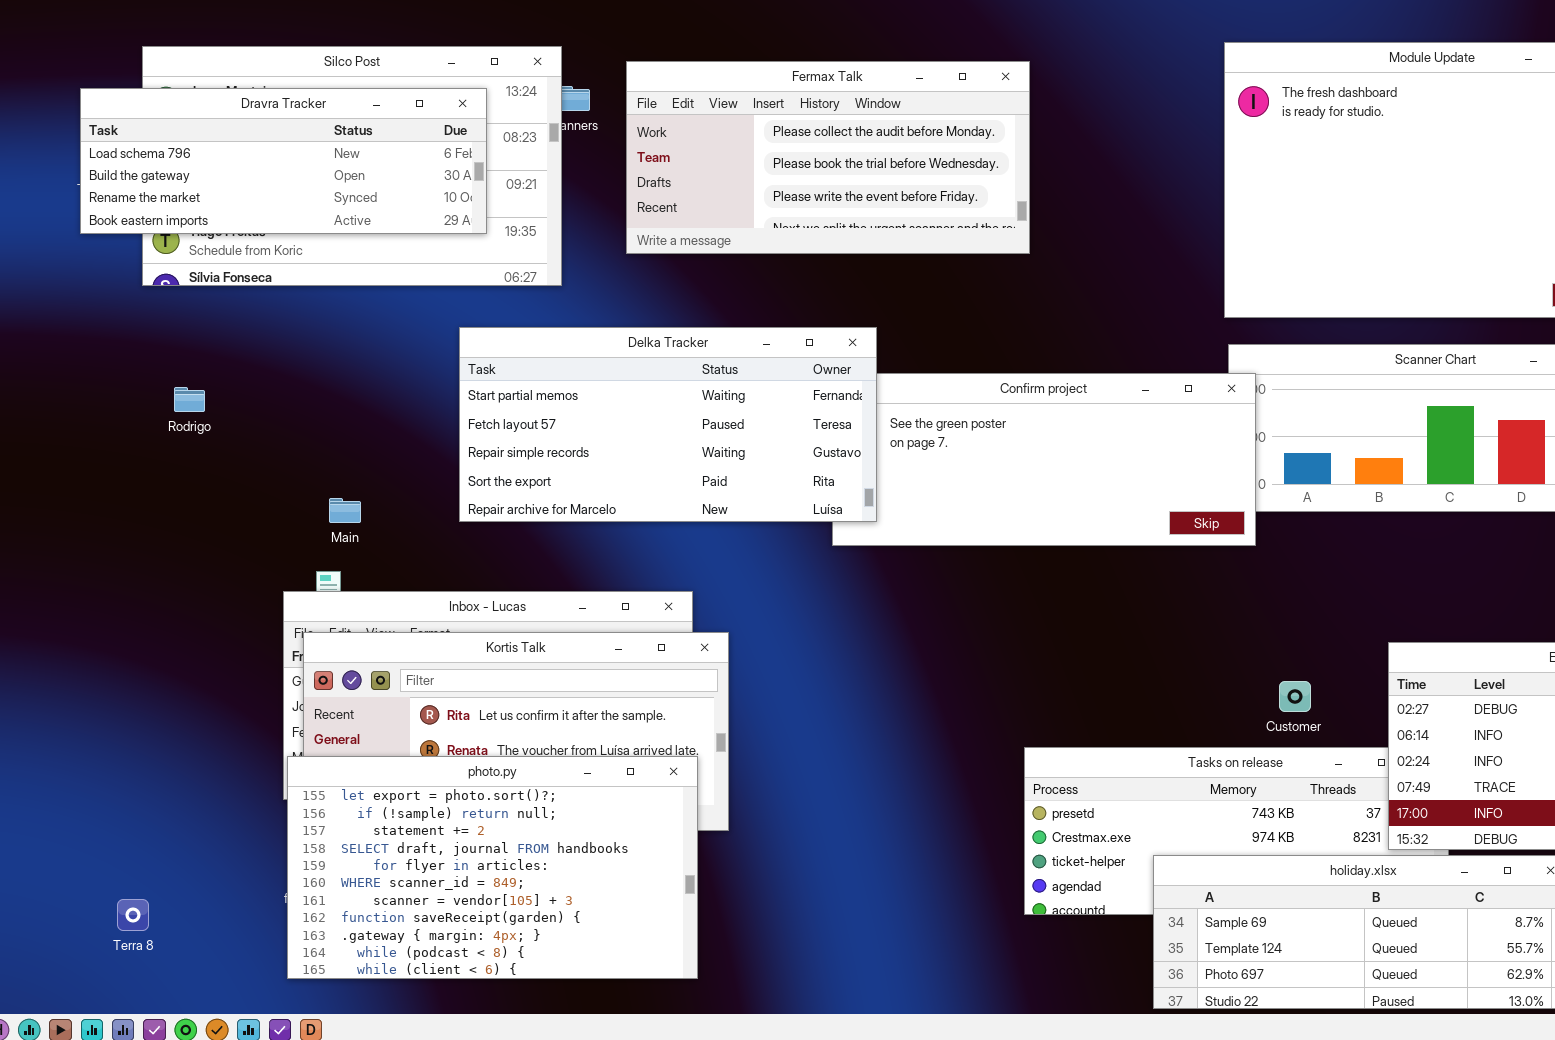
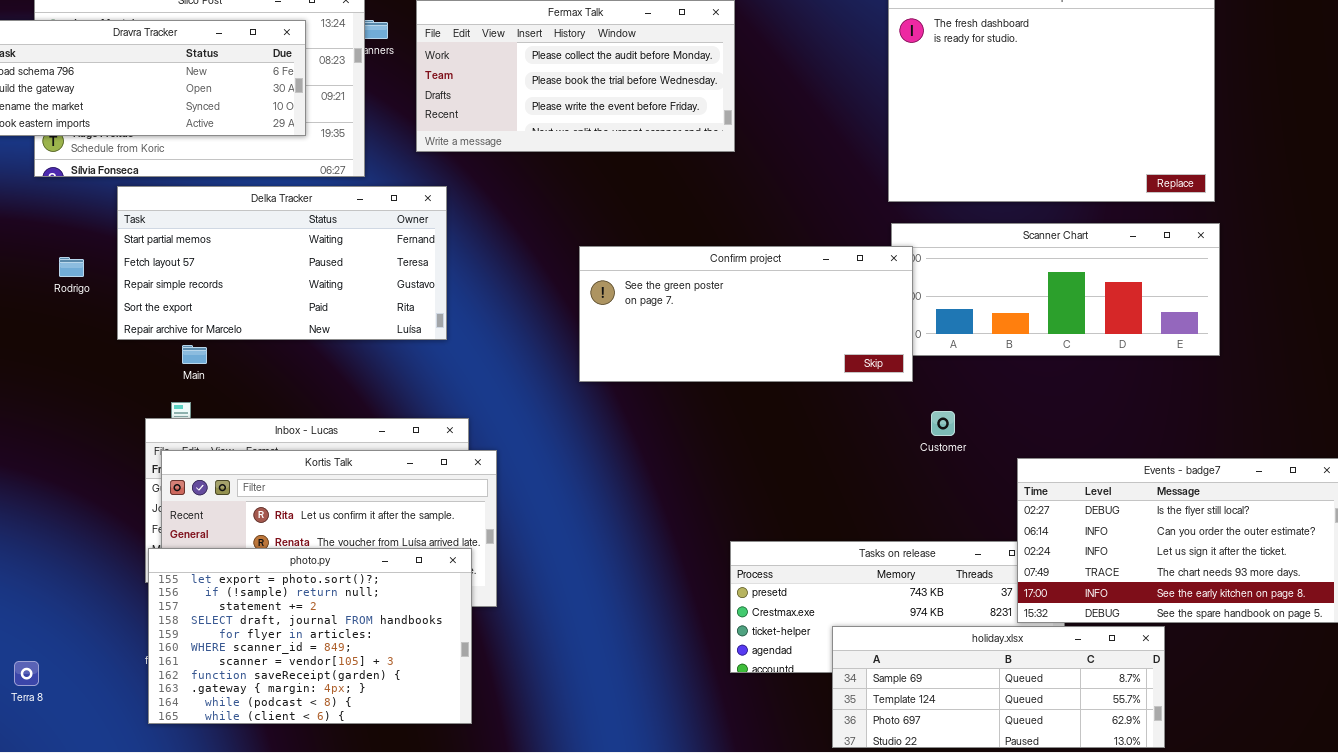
Delka Tracker: [459,327,877,522] -> [117,186,447,340], moved
Customer: [1279,681,1311,712] -> [931,411,955,436], moved

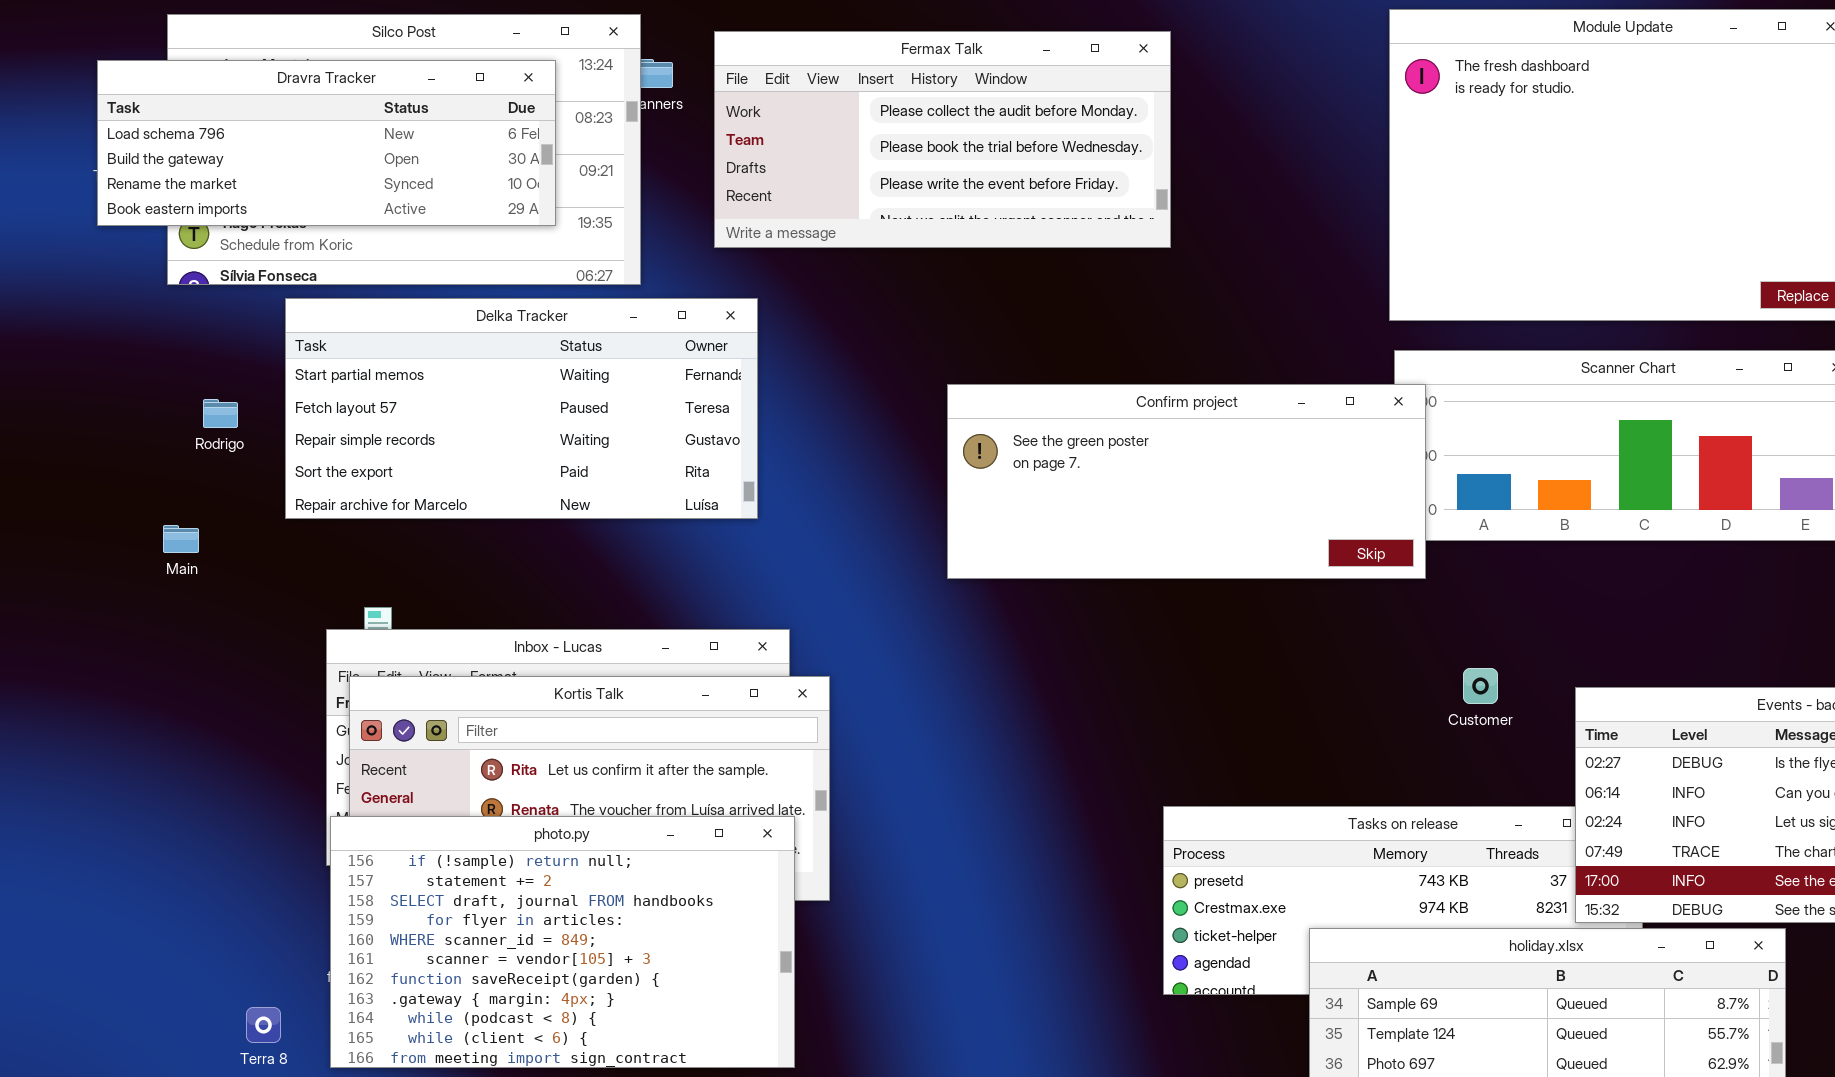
Main: [182,345,207,364] -> [163,525,199,553], moved
Customer: [931,411,955,436] -> [1463,668,1498,704], moved
photo.py: [148,548,472,724] -> [330,816,795,1068], scrolled down 1 row
Terra 8: [14,661,39,686] -> [246,1007,281,1043], moved

